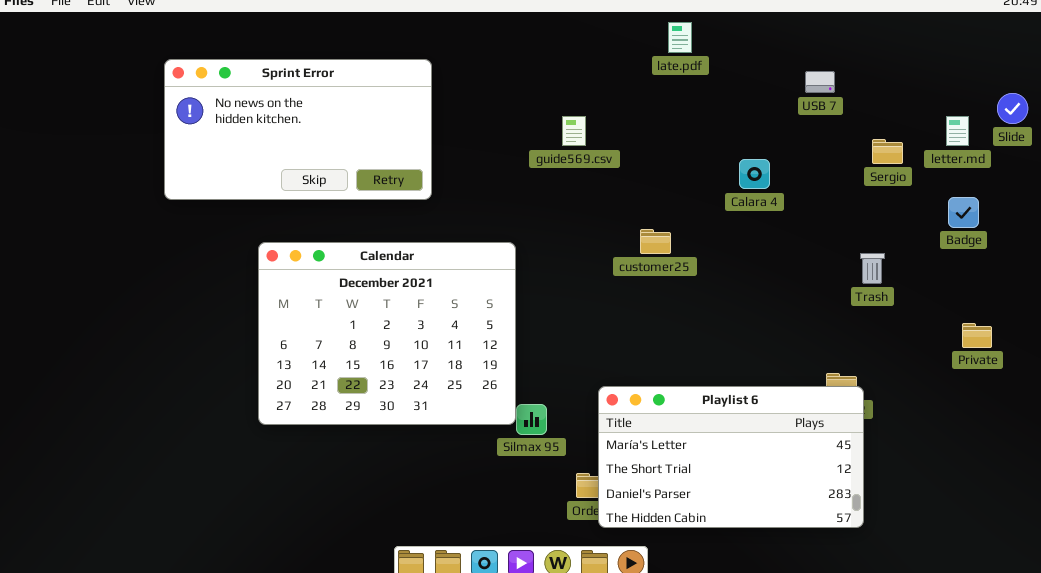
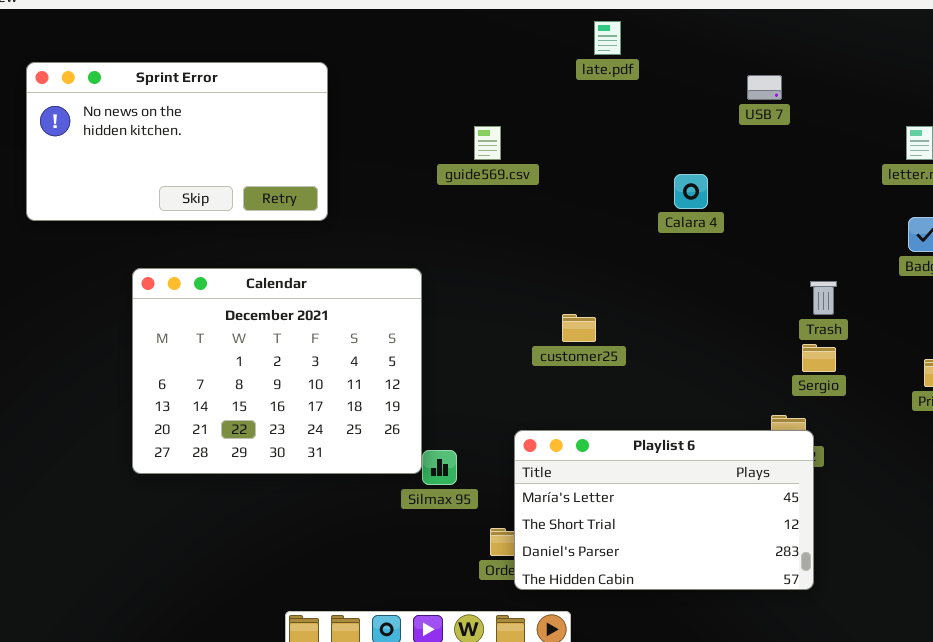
Sergio: [872,139,903,164] -> [802,344,836,372], moved
customer25: [640,229,671,254] -> [562,314,596,342], moved

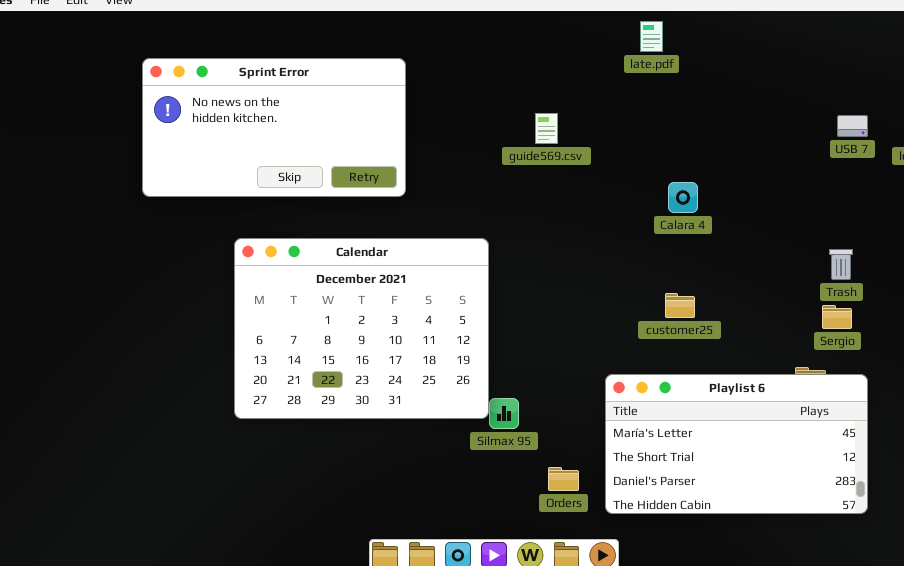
USB 7: [747,75,782,100] -> [837,115,868,137], moved
Calara 4: [674,174,708,209] -> [668,182,698,213], moved
customer25: [562,314,596,342] -> [665,293,695,318], moved
Playlist 6: [514,430,814,590] -> [605,374,868,514], moved

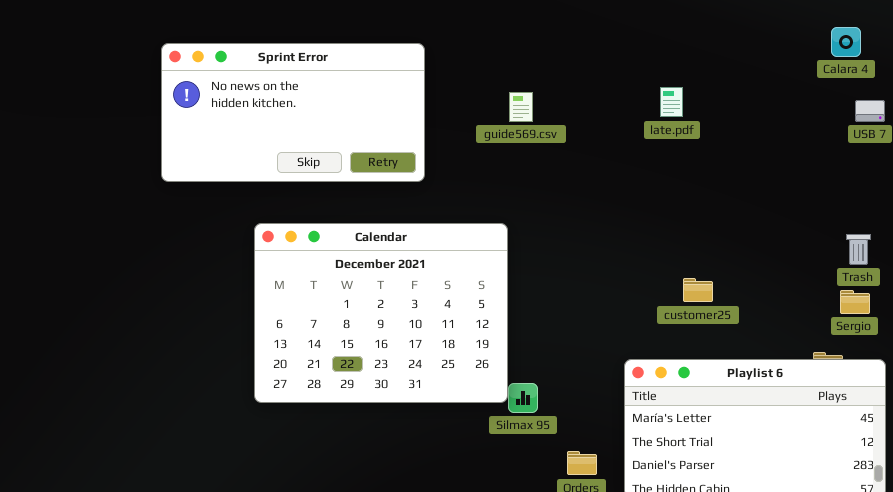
late.pdf: [640,21,663,52] -> [660,87,683,117], moved
guide569.csv: [535,113,558,144] -> [509,92,533,122], moved
Calara 4: [668,182,698,213] -> [831,27,861,57], moved

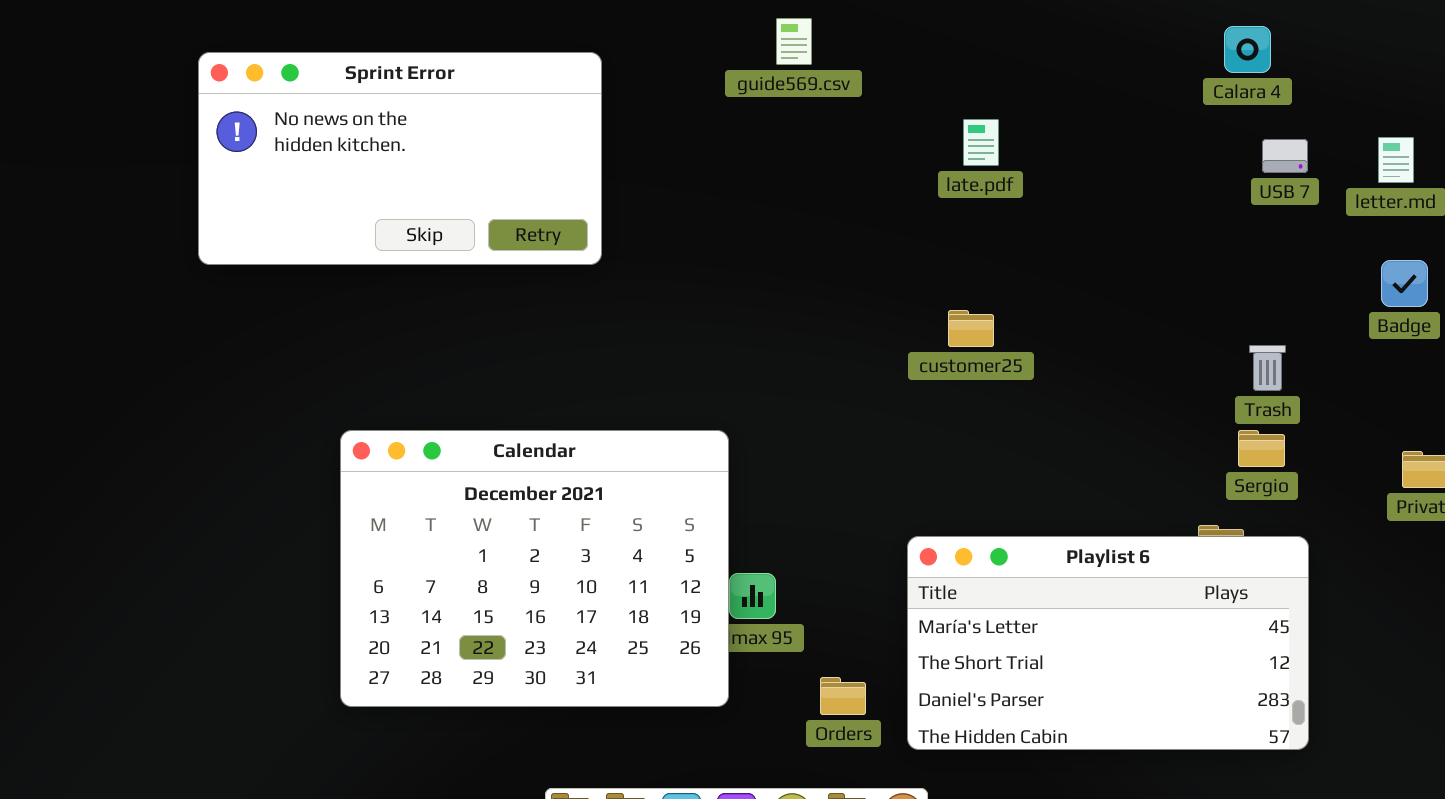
guide569.csv: [509,92,533,122] -> [776,18,812,65], moved
Calendar: [254,223,508,403] -> [340,430,729,707], moved
customer25: [683,278,713,302] -> [948,310,994,347], moved

